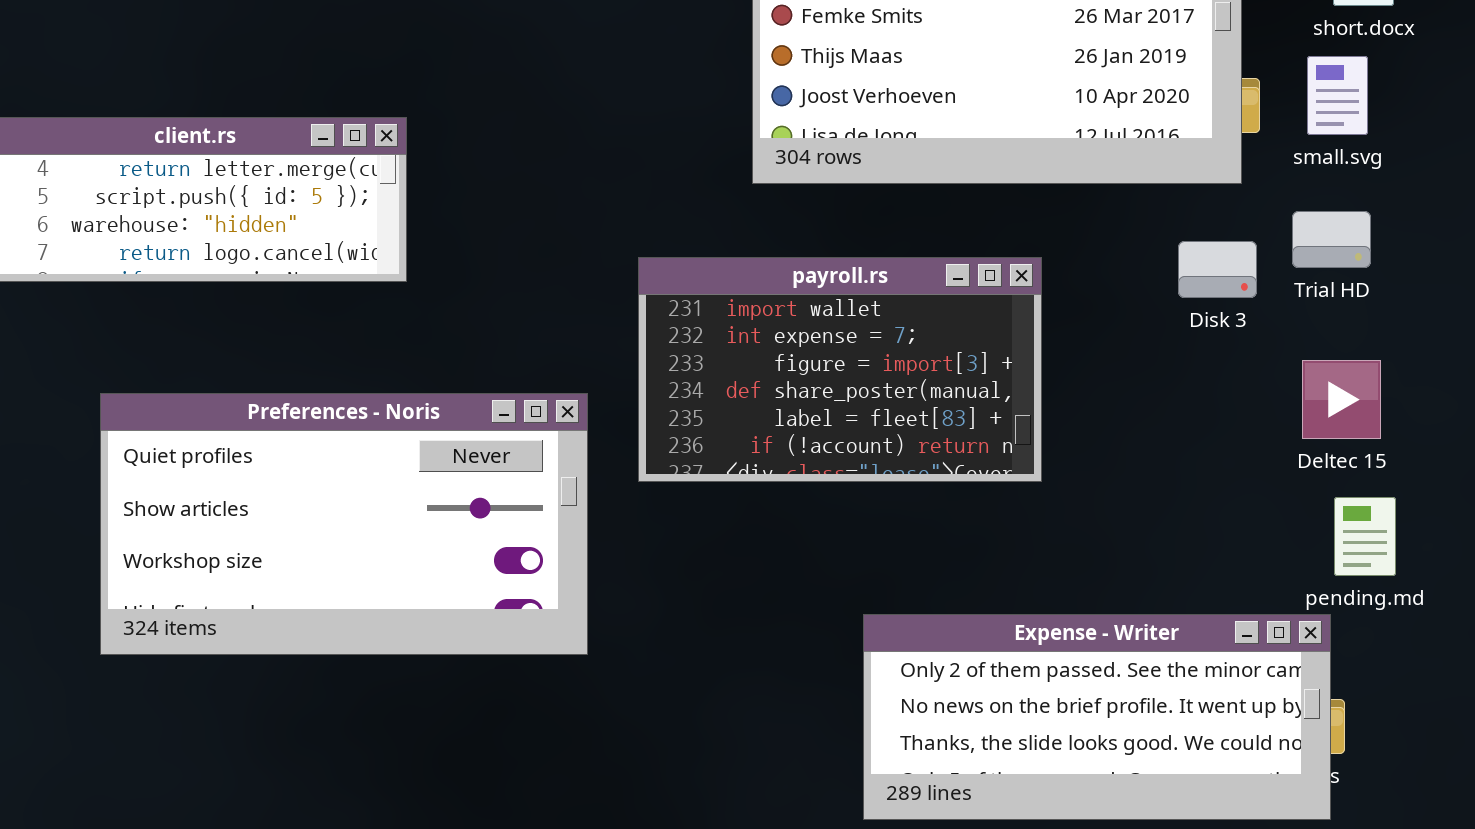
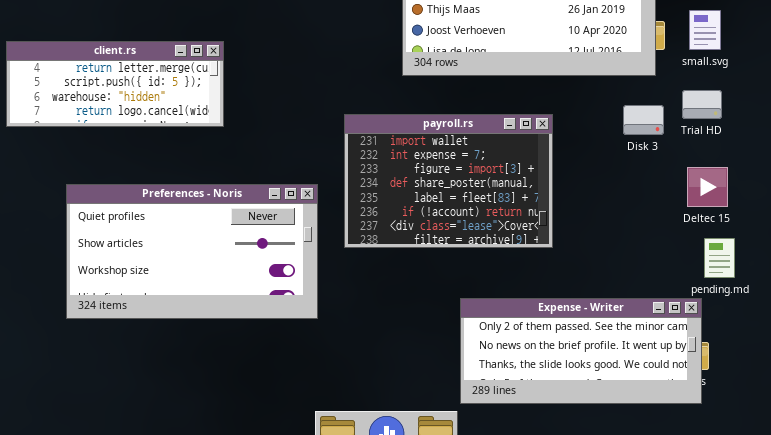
payroll.rs: [638,257,1042,482] -> [344,114,553,248], resized

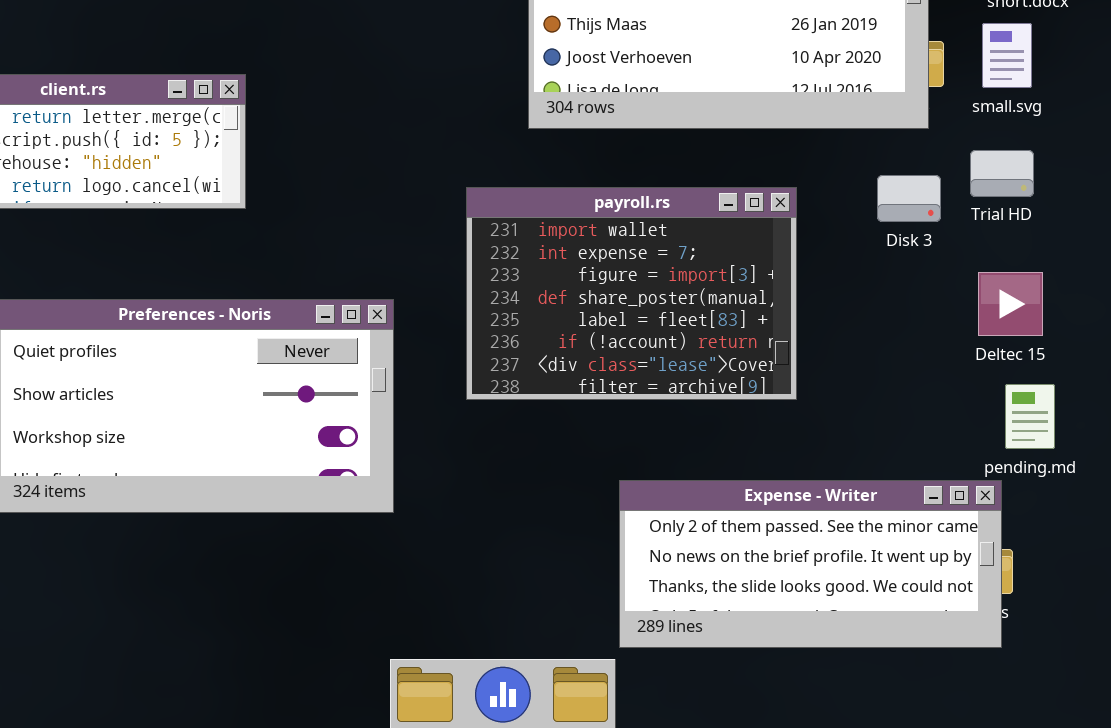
payroll.rs: [344,114,553,248] -> [466,187,797,400], moved

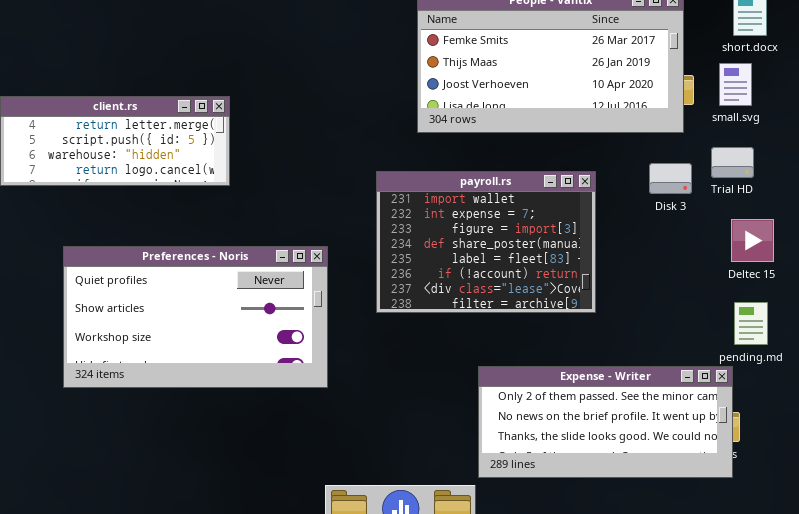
Deltec 15: [978,272,1043,336] -> [731,219,774,262], moved

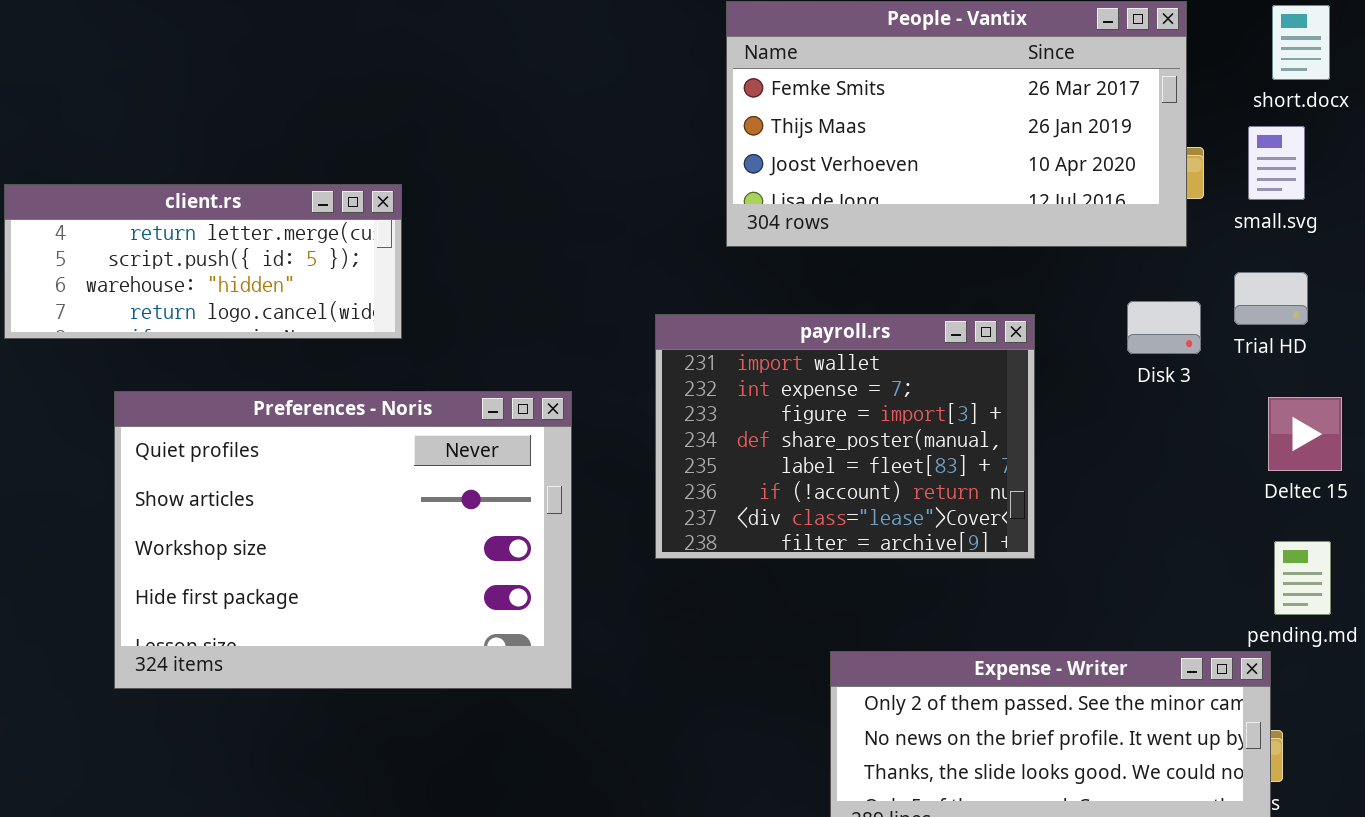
Preferences - Noris: [63,246,328,388] -> [114,391,572,689], resized

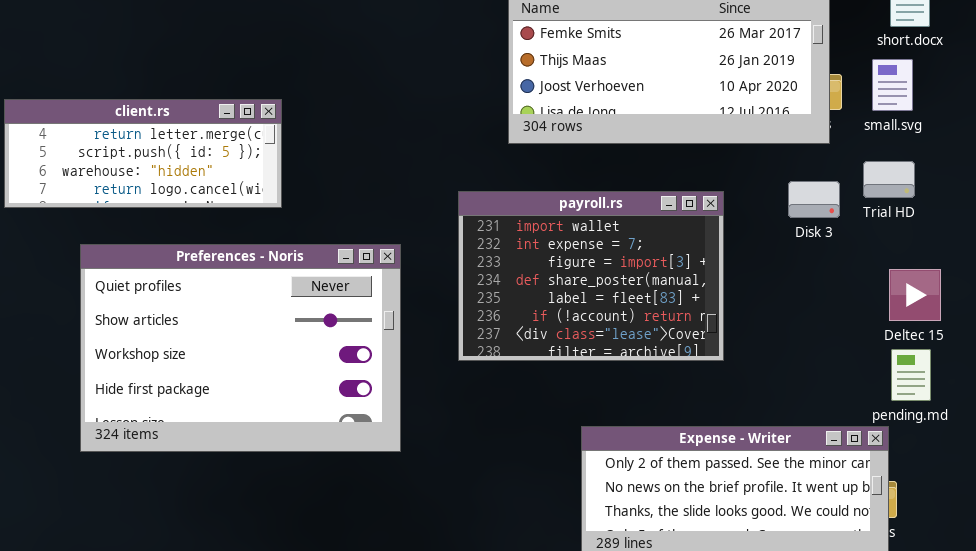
Deltec 15: [1268,397,1342,471] -> [889,269,941,321], moved

